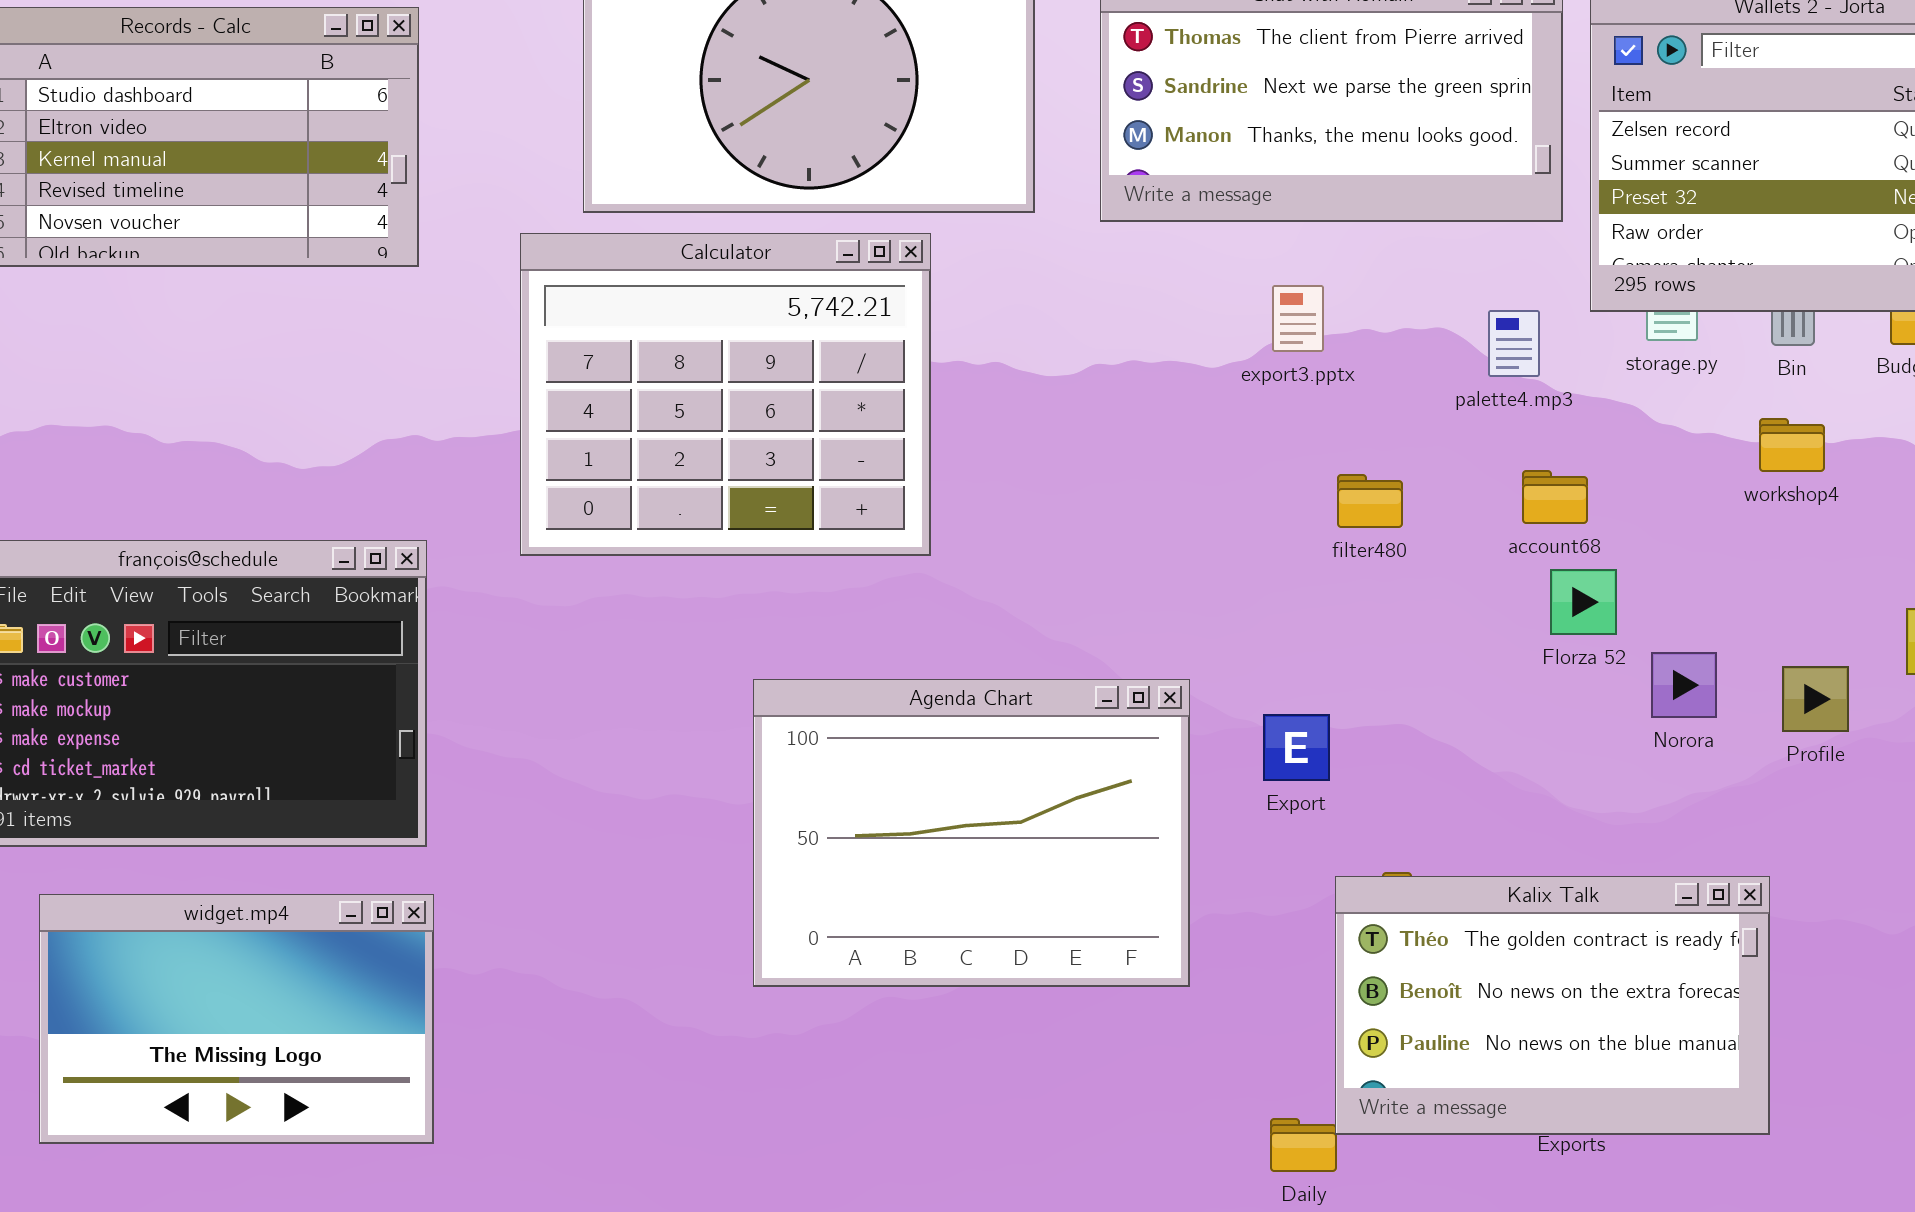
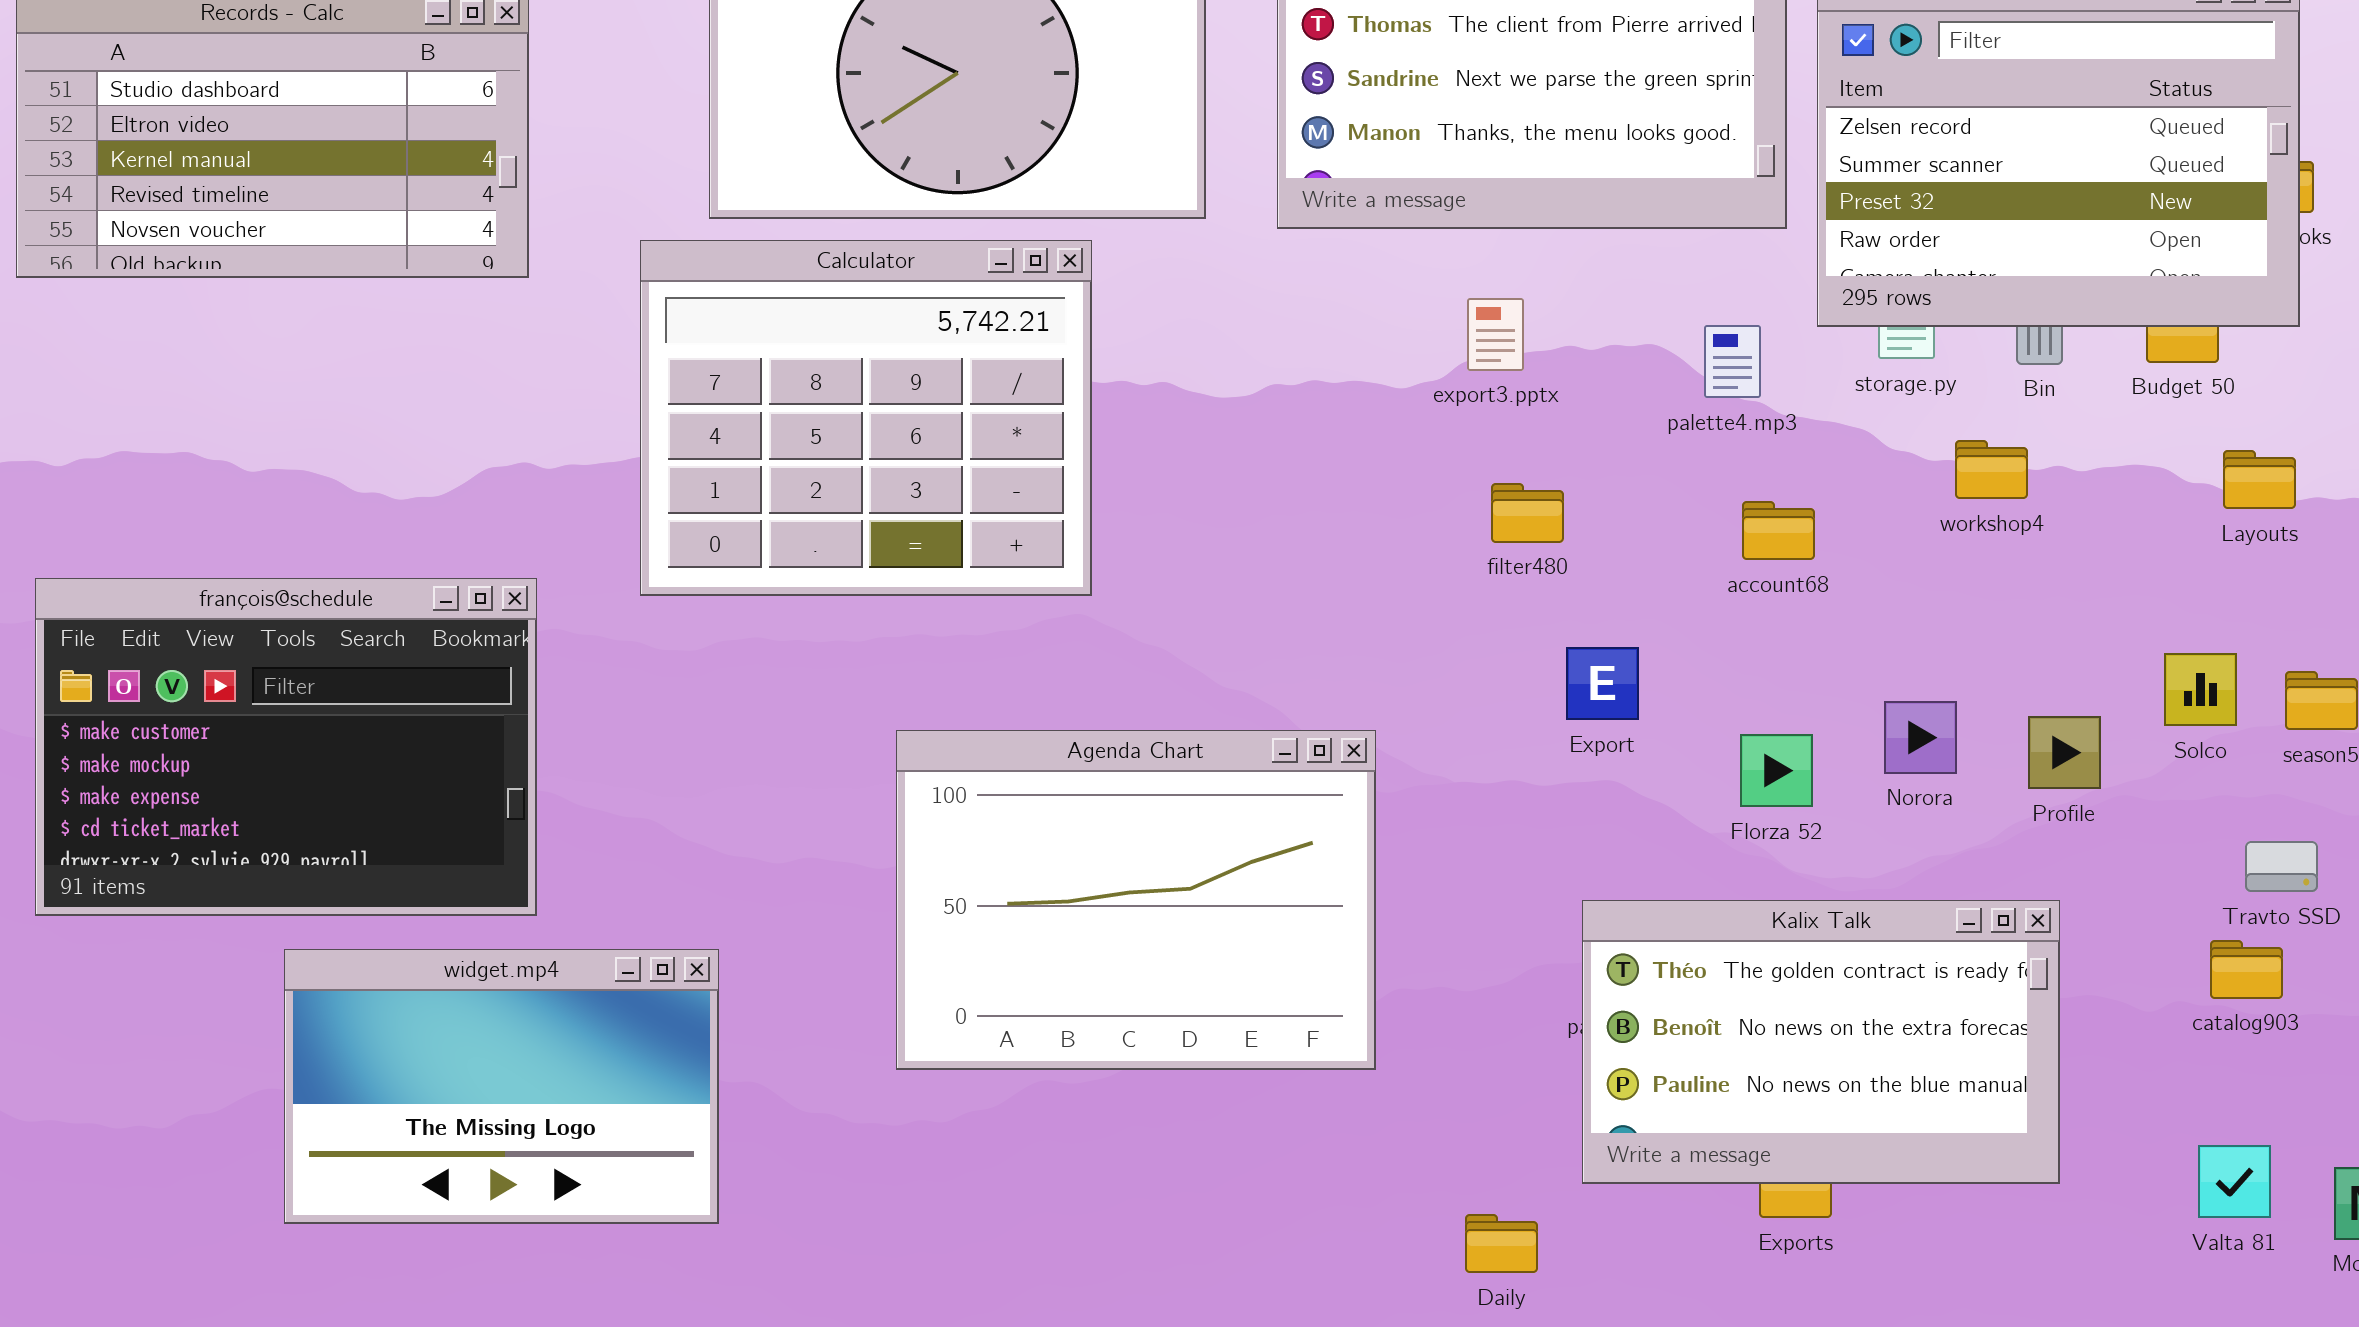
workshop4: [1759,418,1825,472] -> [1955,440,2028,499], moved
filter480: [1337,474,1403,528] -> [1491,483,1564,543], moved
Florza 52: [1550,569,1617,635] -> [1740,734,1813,807], moved
Export: [1263,714,1330,781] -> [1566,647,1639,720], moved
Kalix Talk: [1335,876,1770,1135] -> [1582,900,2060,1184], moved
widget.mp4: [39,894,434,1144] -> [284,949,719,1224], moved

